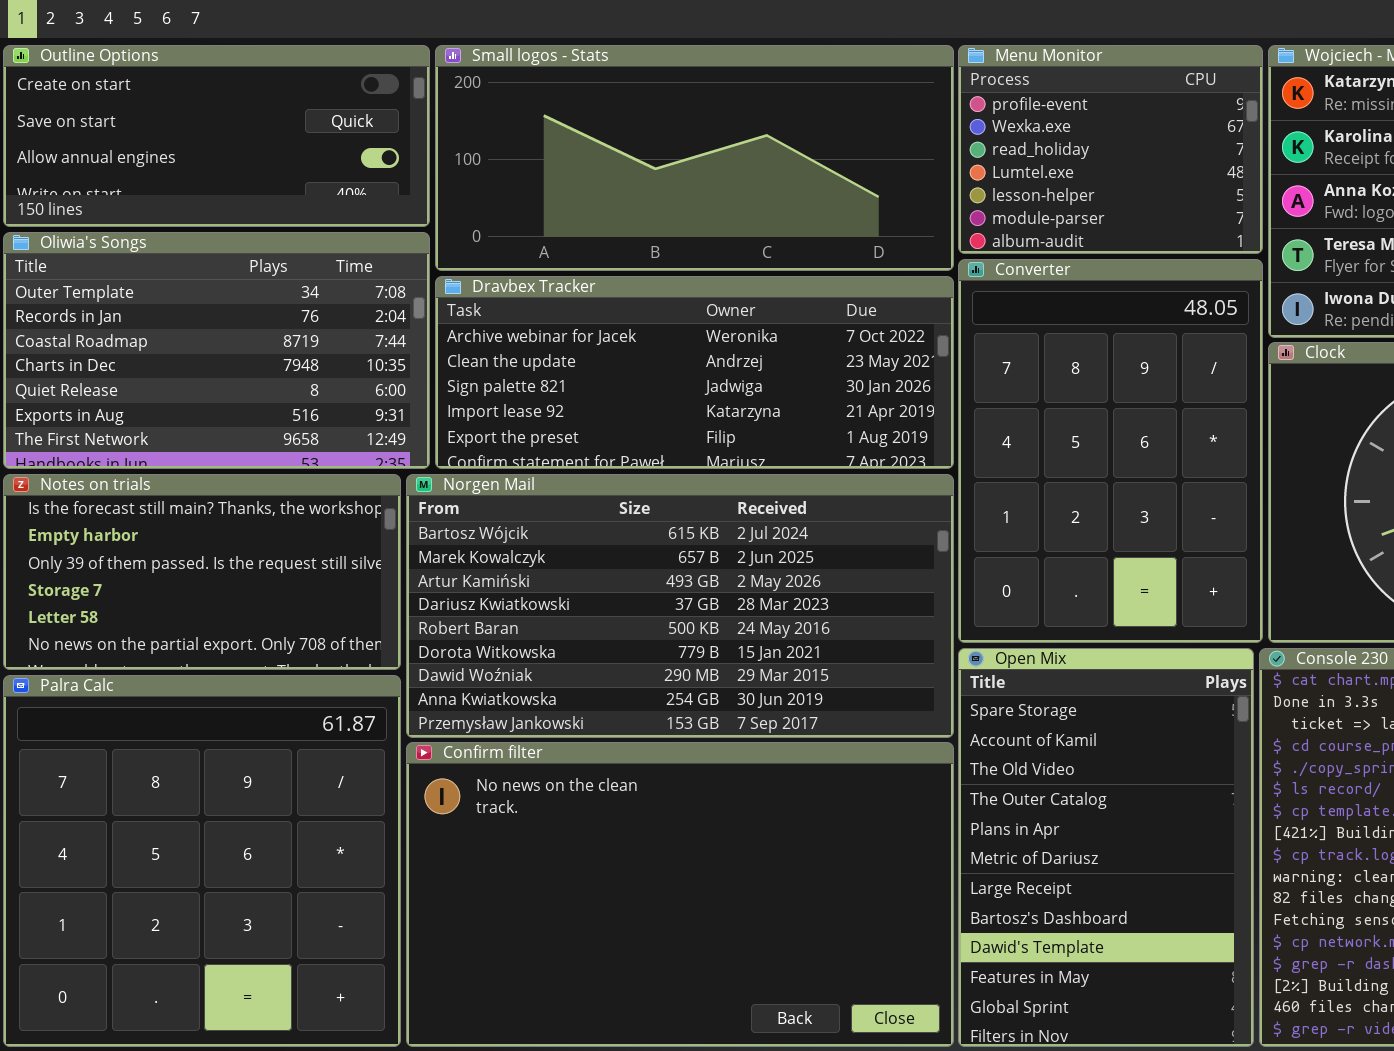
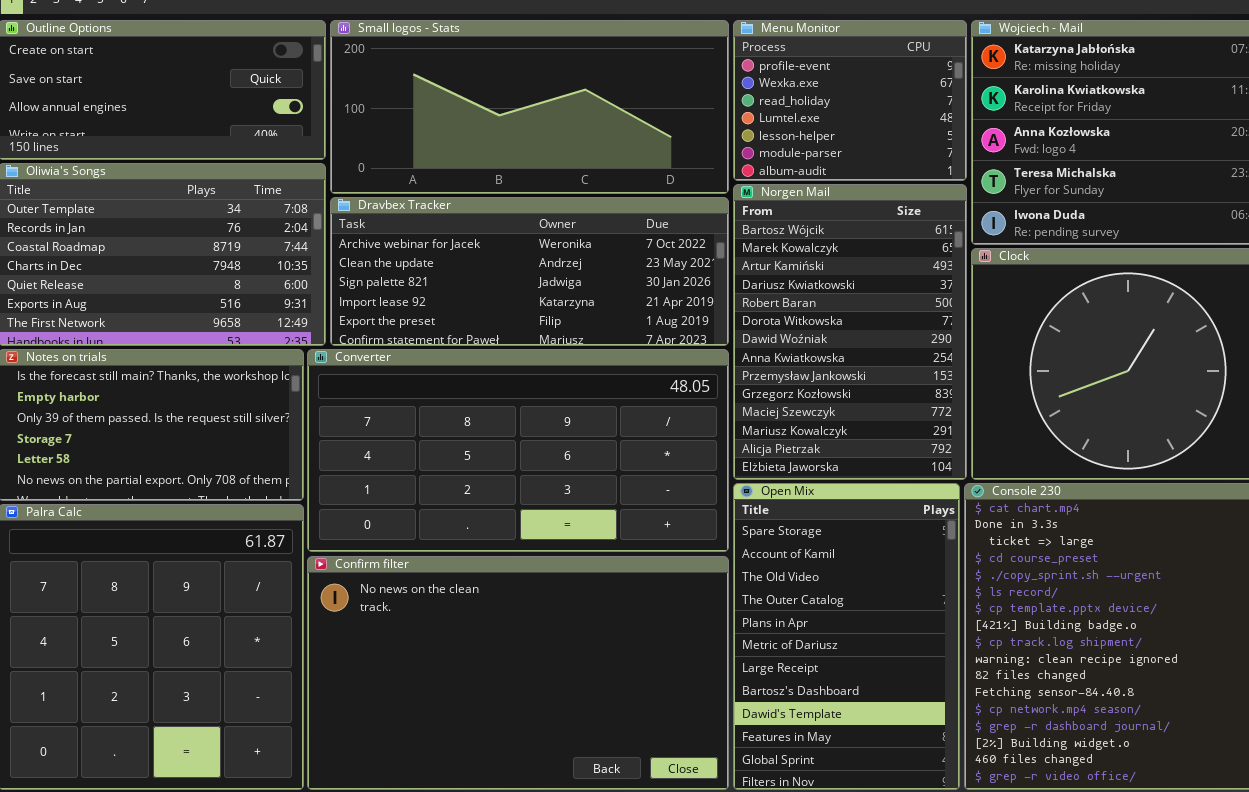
Converter: [958,259,1263,643] -> [307,349,729,552], moved, resized
Norgen Mail: [406,474,954,738] -> [733,184,967,480], moved, resized

